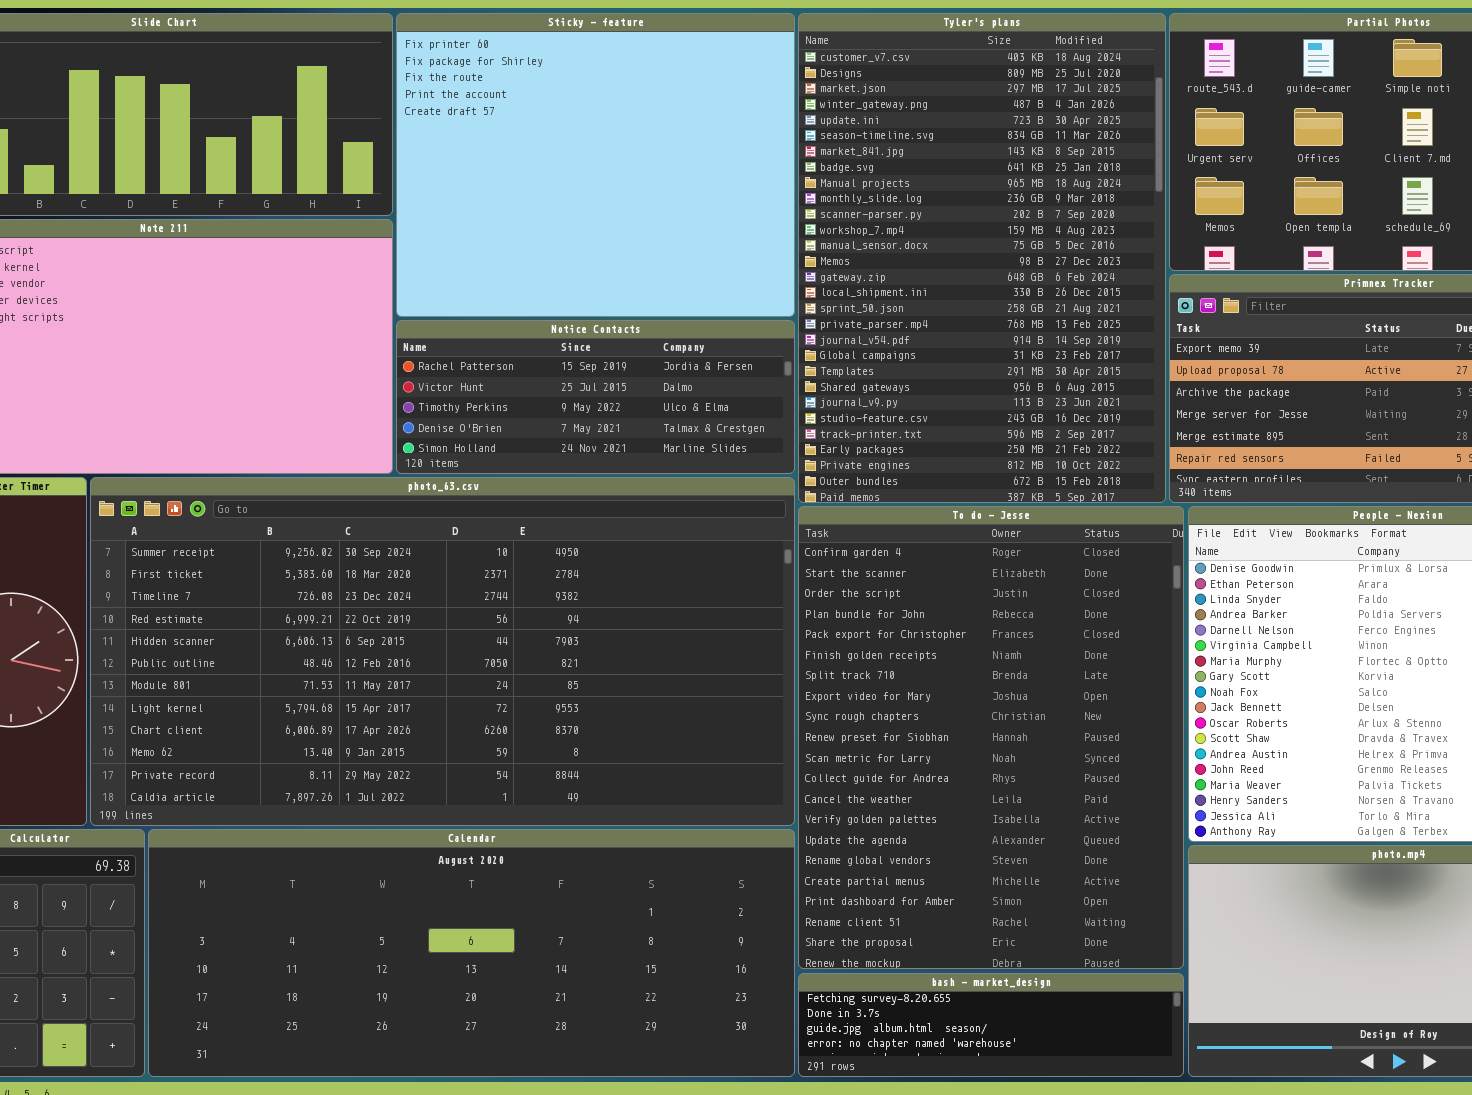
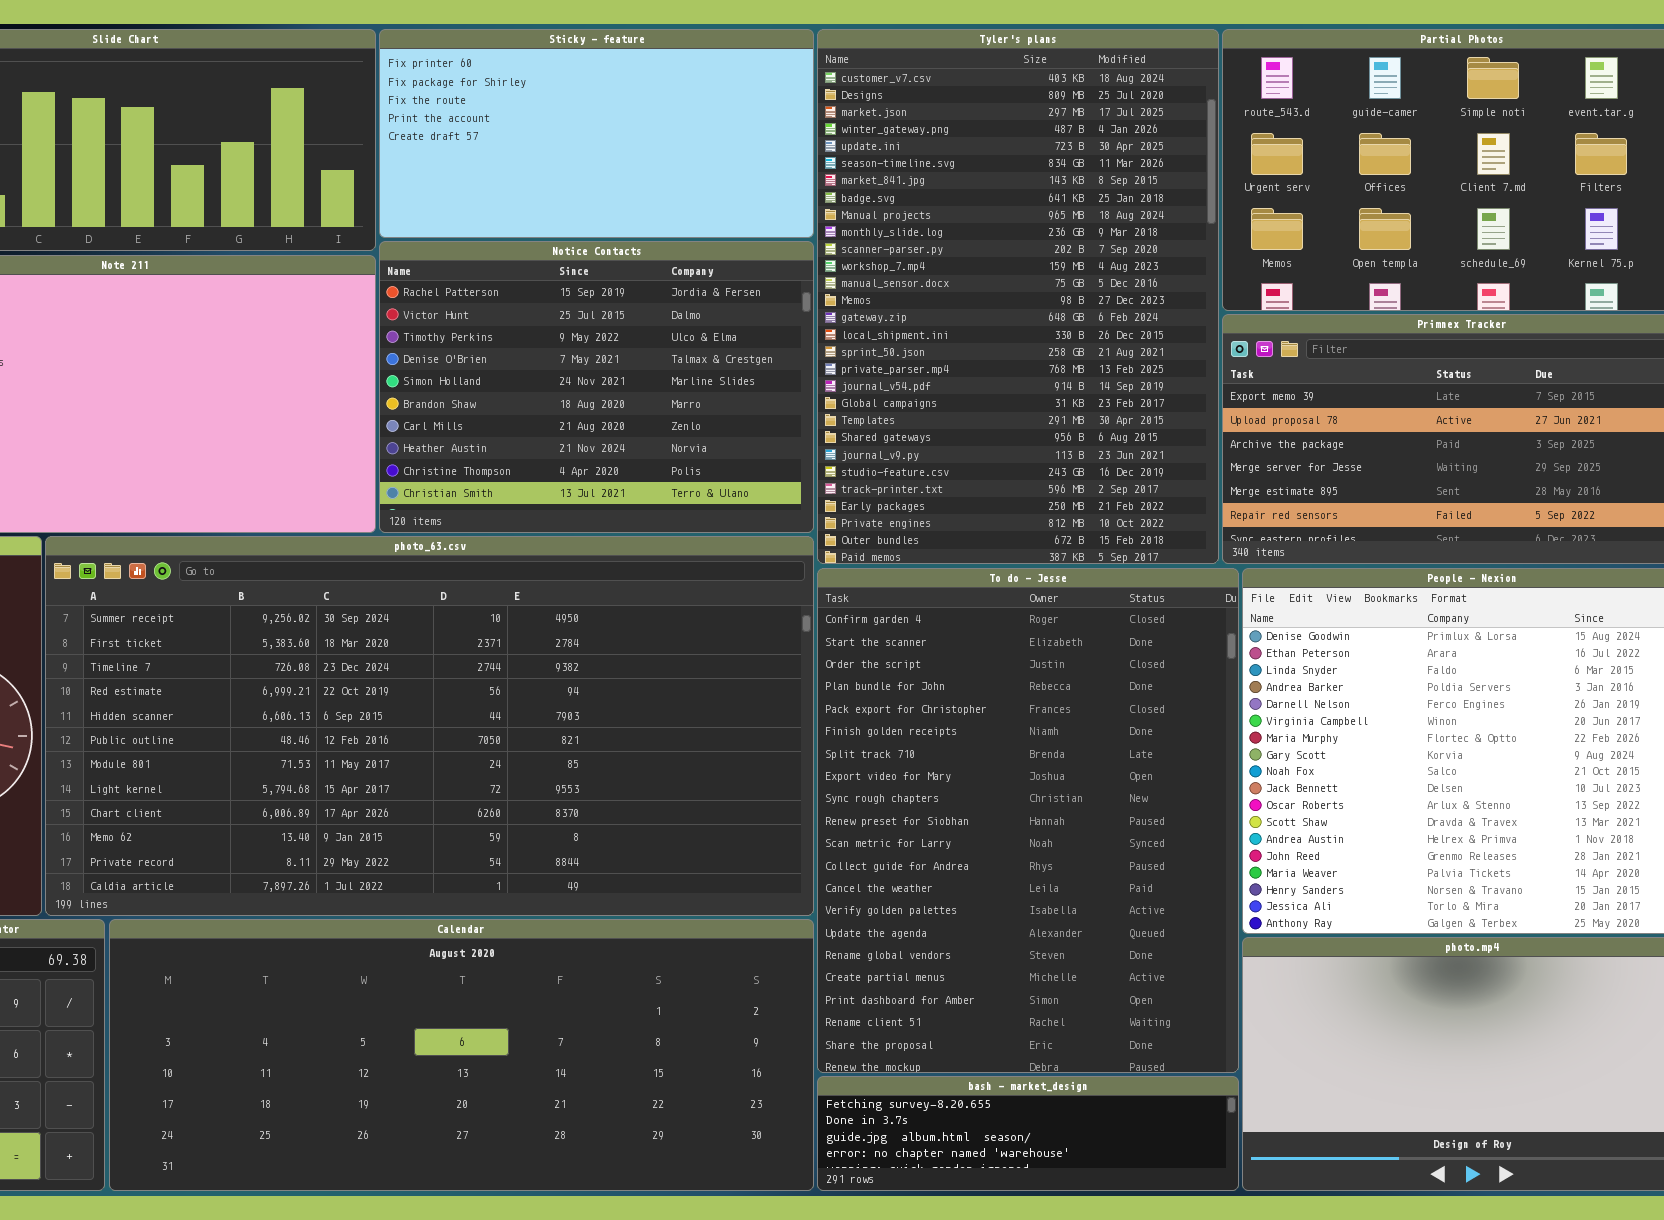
Sticky - feature: [396,13,795,317] -> [379,29,814,238], resized
Notice Contacts: [396,320,795,474] -> [379,241,814,533], resized

